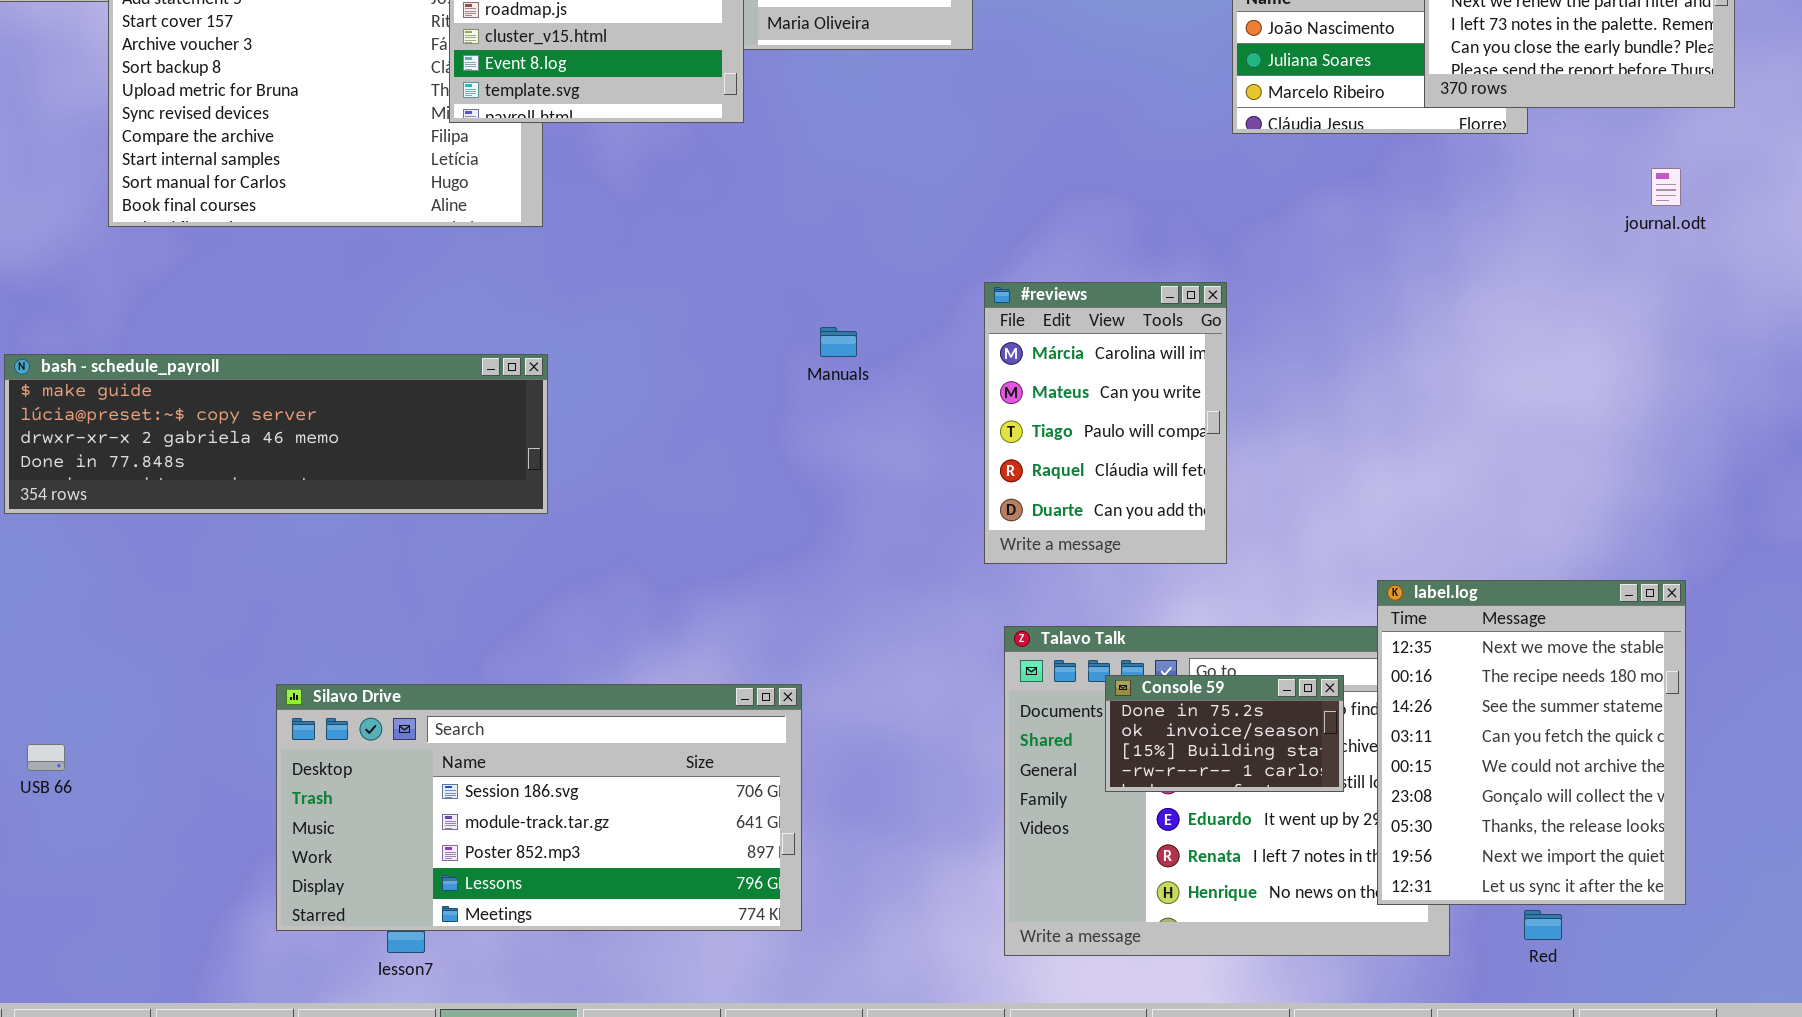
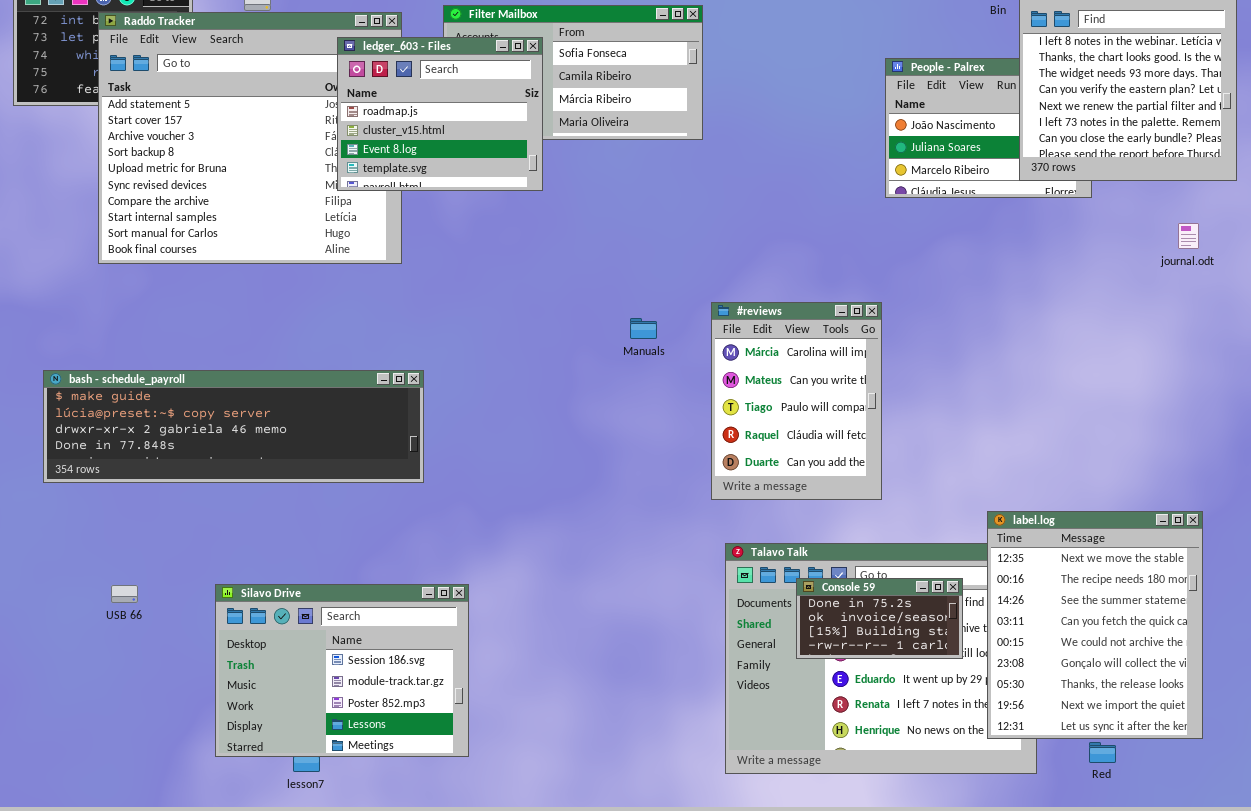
Manuals: [820,327,857,357] -> [630,318,657,339], moved
bash - schedule_payroll: [4,354,548,514] -> [43,370,424,483], moved
Silavo Drive: [276,684,802,931] -> [215,584,469,757], resized
USB 66: [27,744,65,771] -> [111,585,138,603], moved

